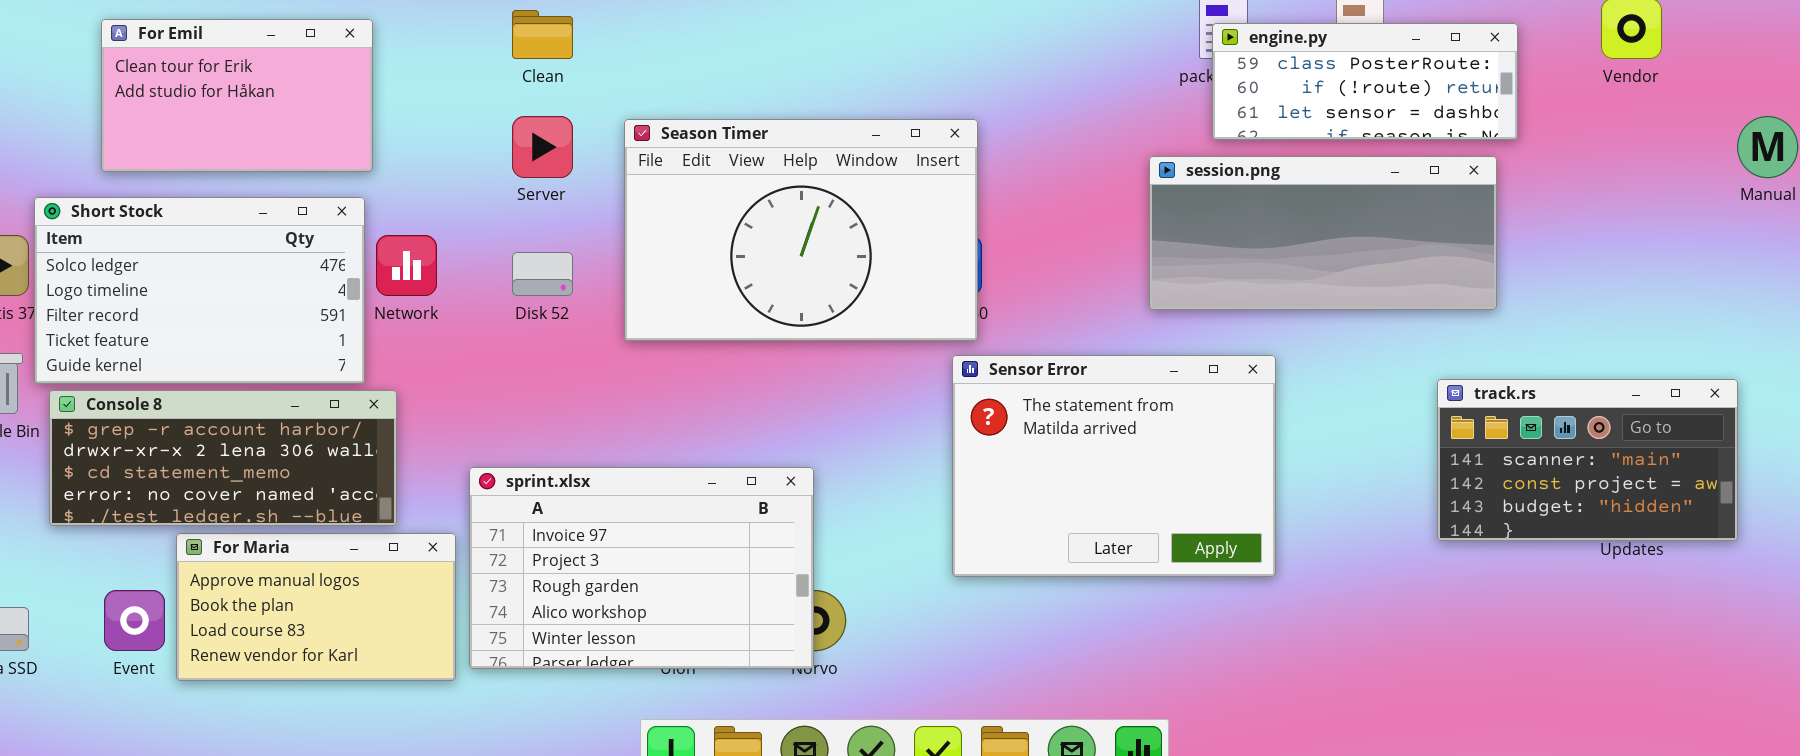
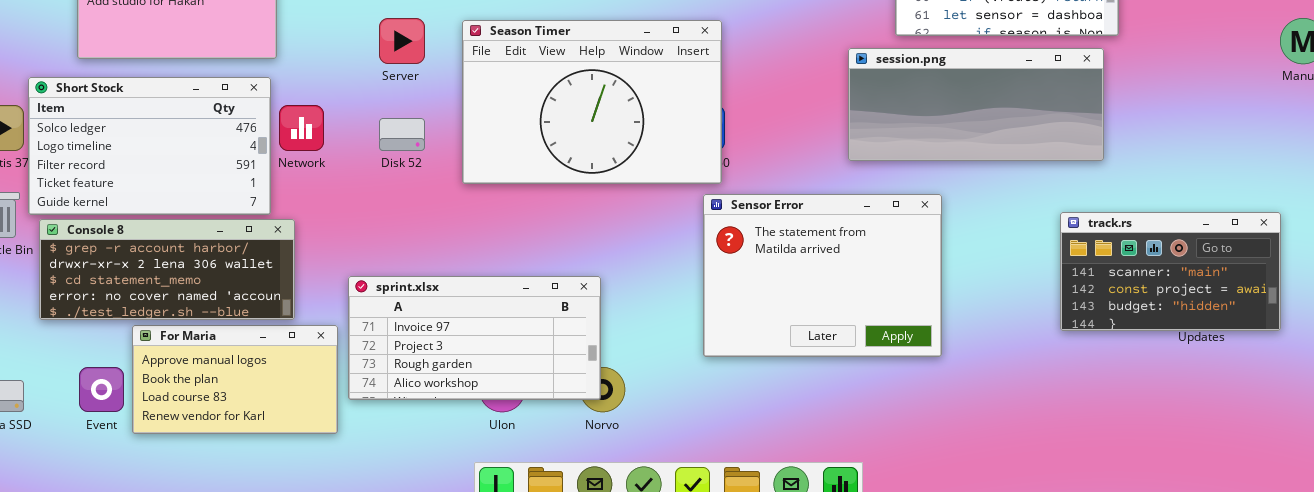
sprint.xlsx: [469,467,814,669] -> [348,276,601,400], resized

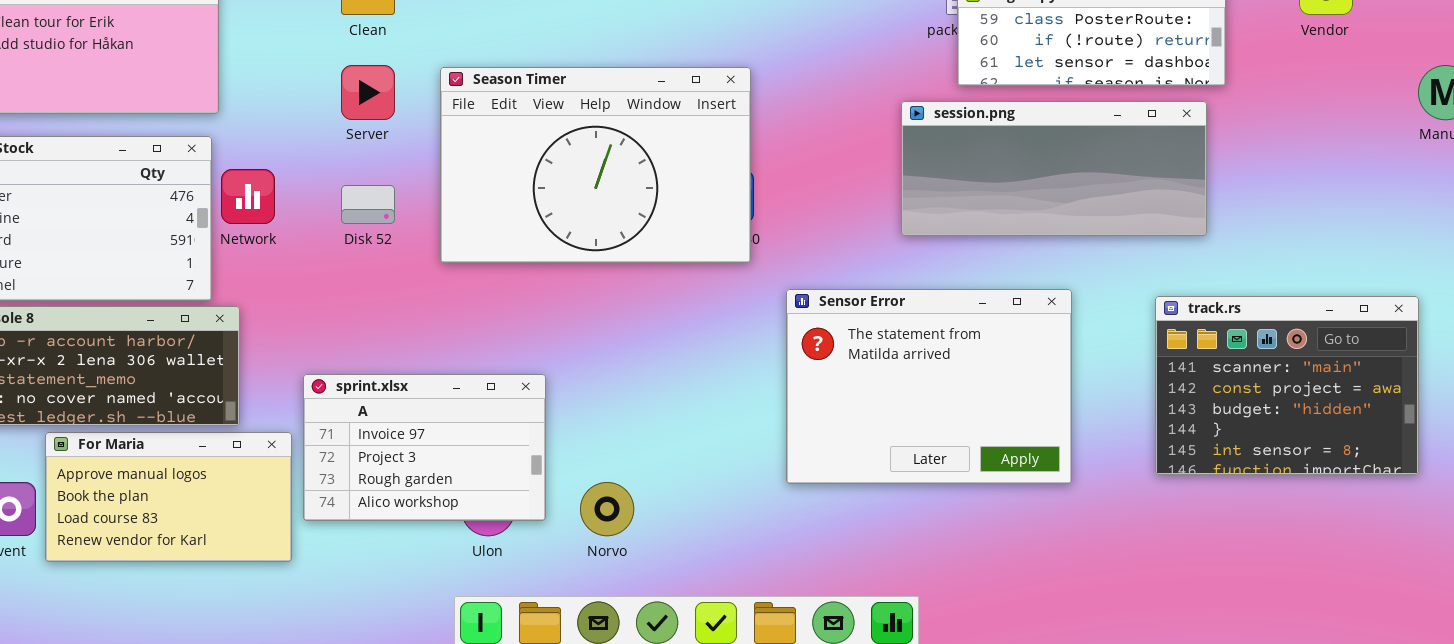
Sensor Error: [703,194,942,357] -> [786,289,1072,484], moved
track.rs: [1060,212,1281,331] -> [1155,296,1419,475], resized
sprint.xlsx: [348,276,601,400] -> [303,374,546,521], resized

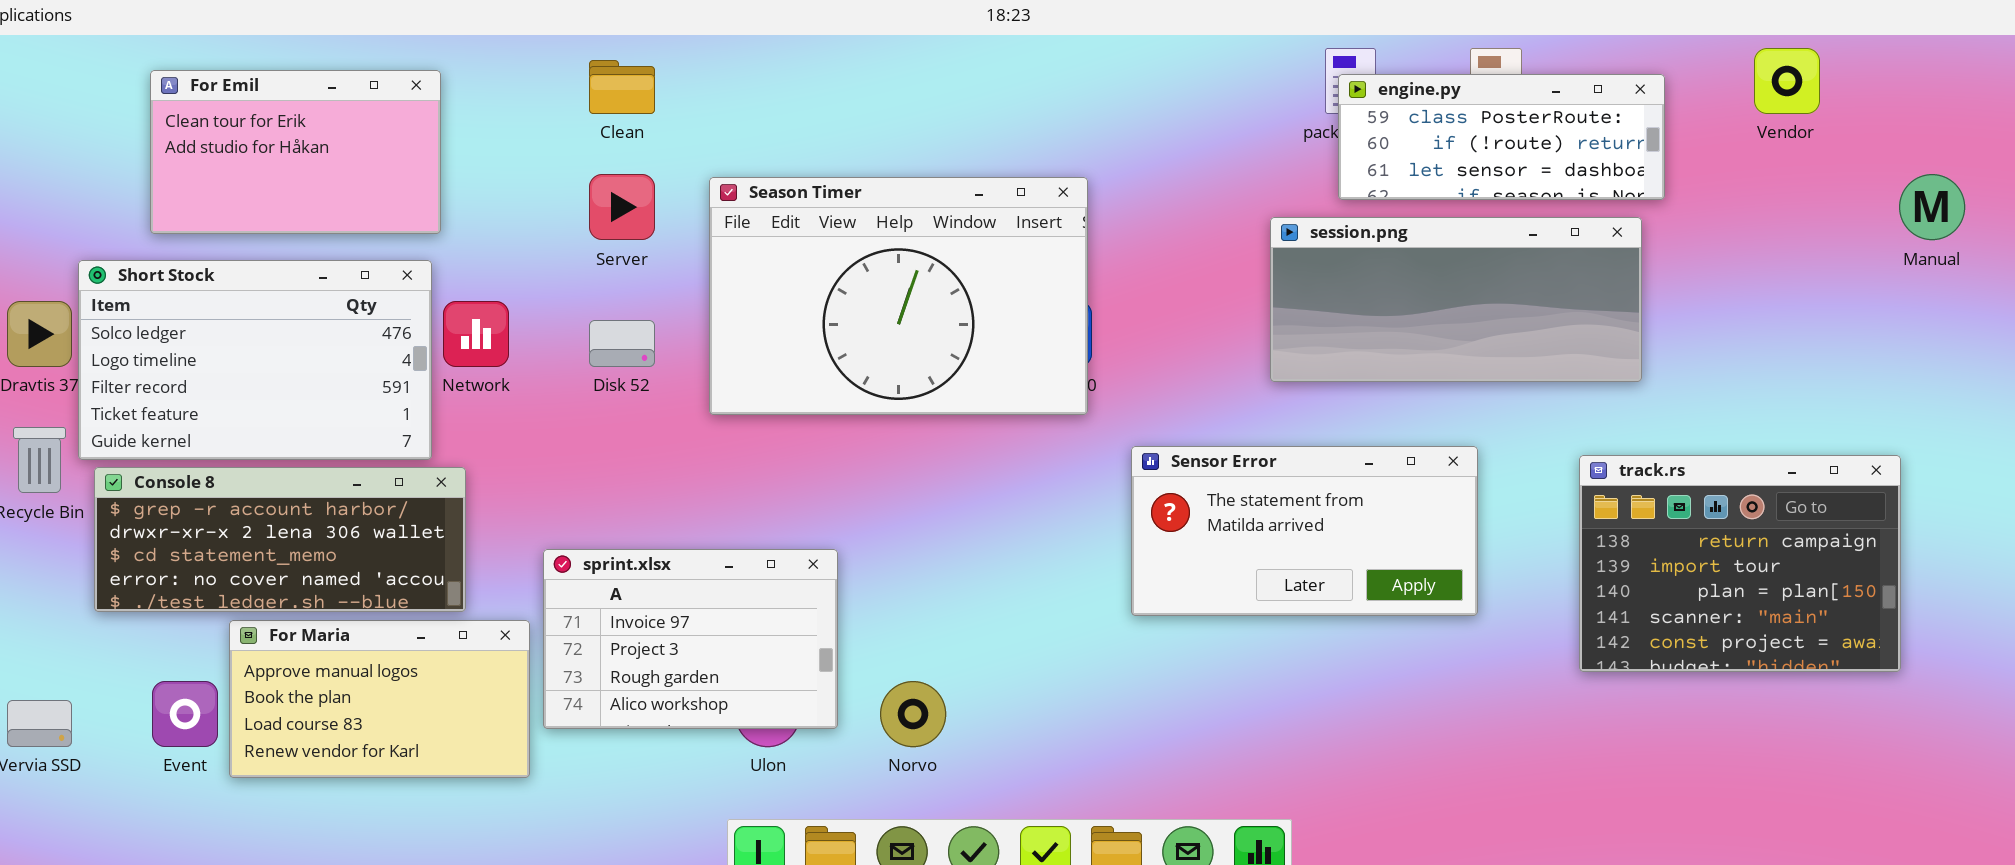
Sensor Error: [786,289,1072,484] -> [1131,446,1478,616], resized
track.rs: [1155,296,1419,475] -> [1579,455,1901,672], scrolled up 3 rows

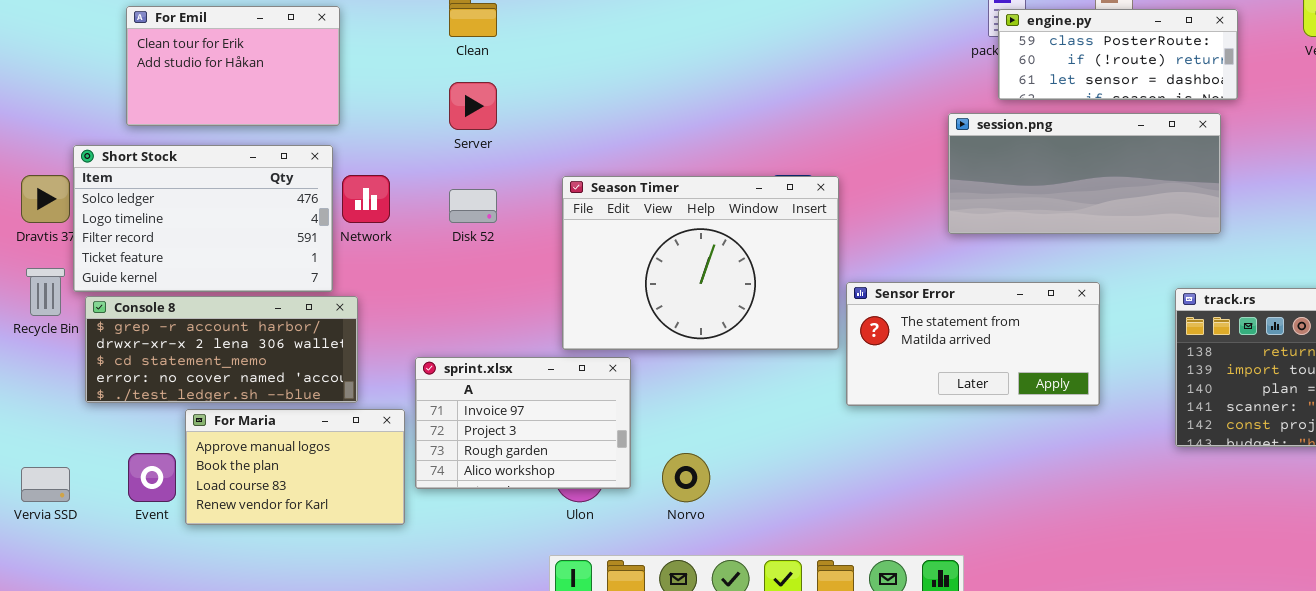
Season Timer: [709,177,1088,415] -> [562,176,839,350], moved

